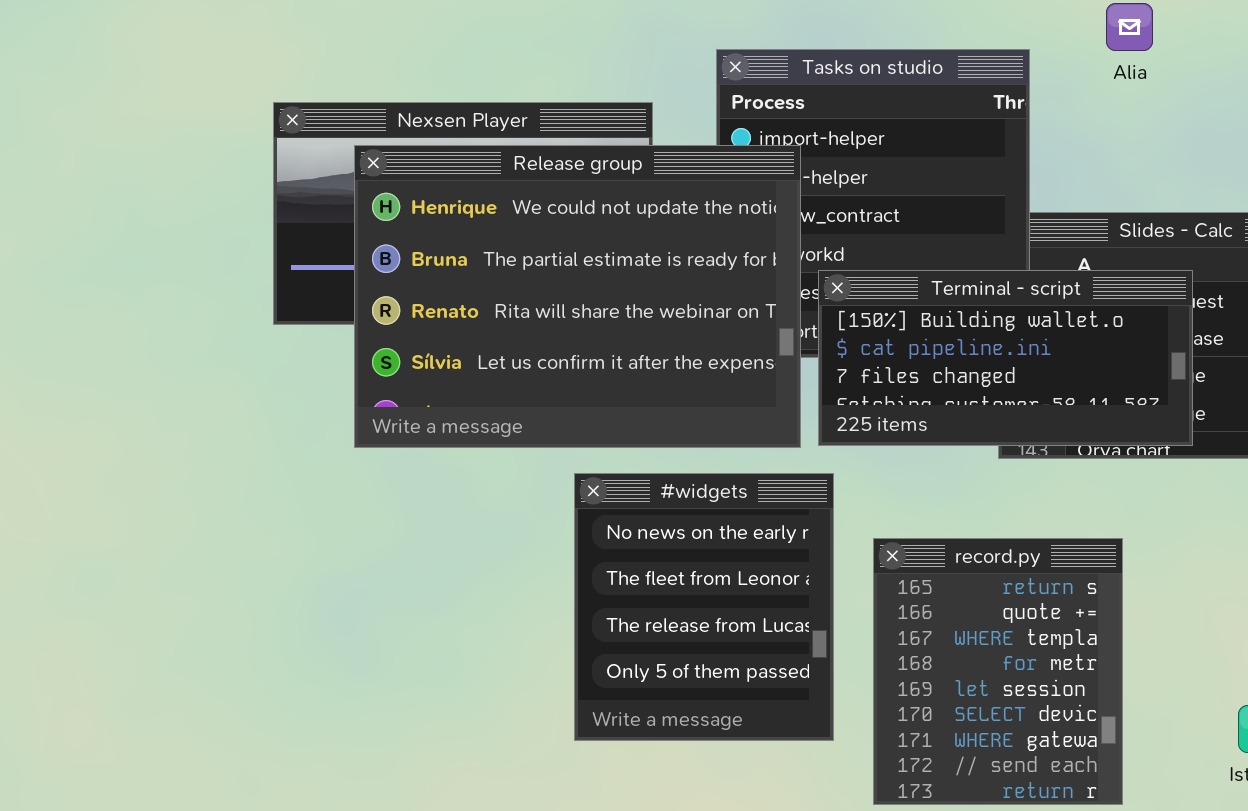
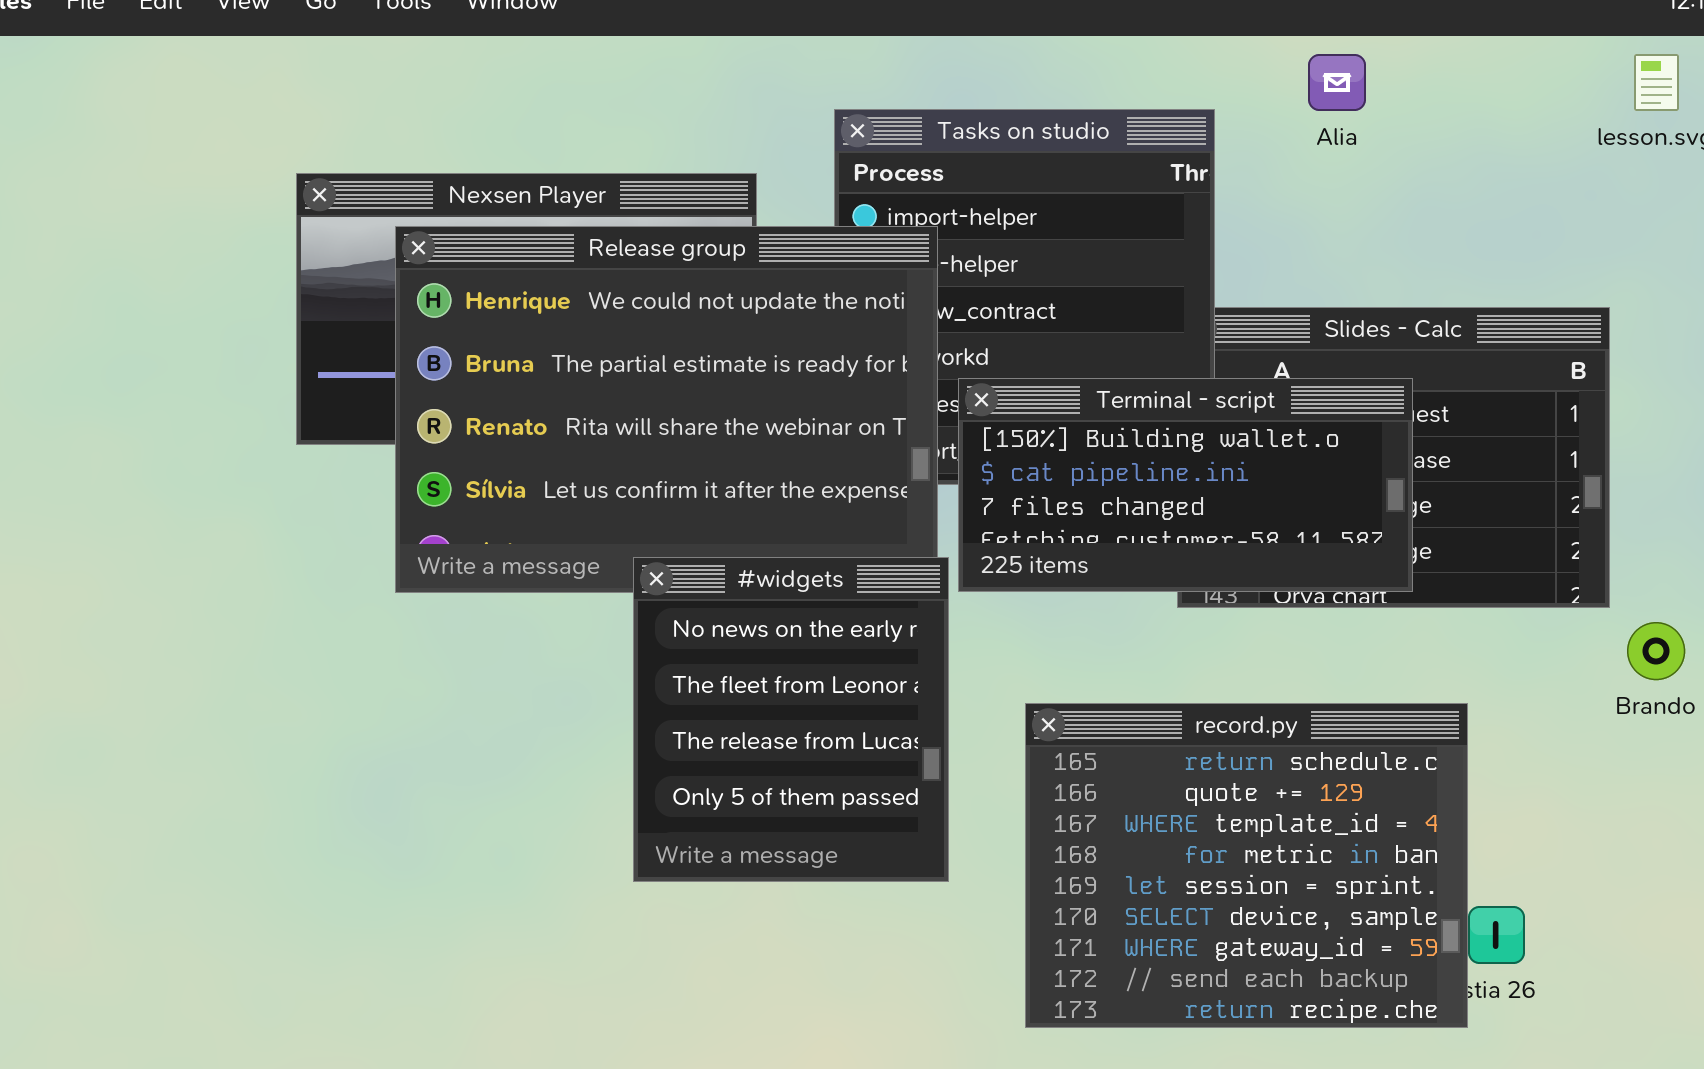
#widgets: [574,473,834,741] -> [633,557,949,882], moved
record.py: [873,538,1123,805] -> [1025,703,1468,1028], resized

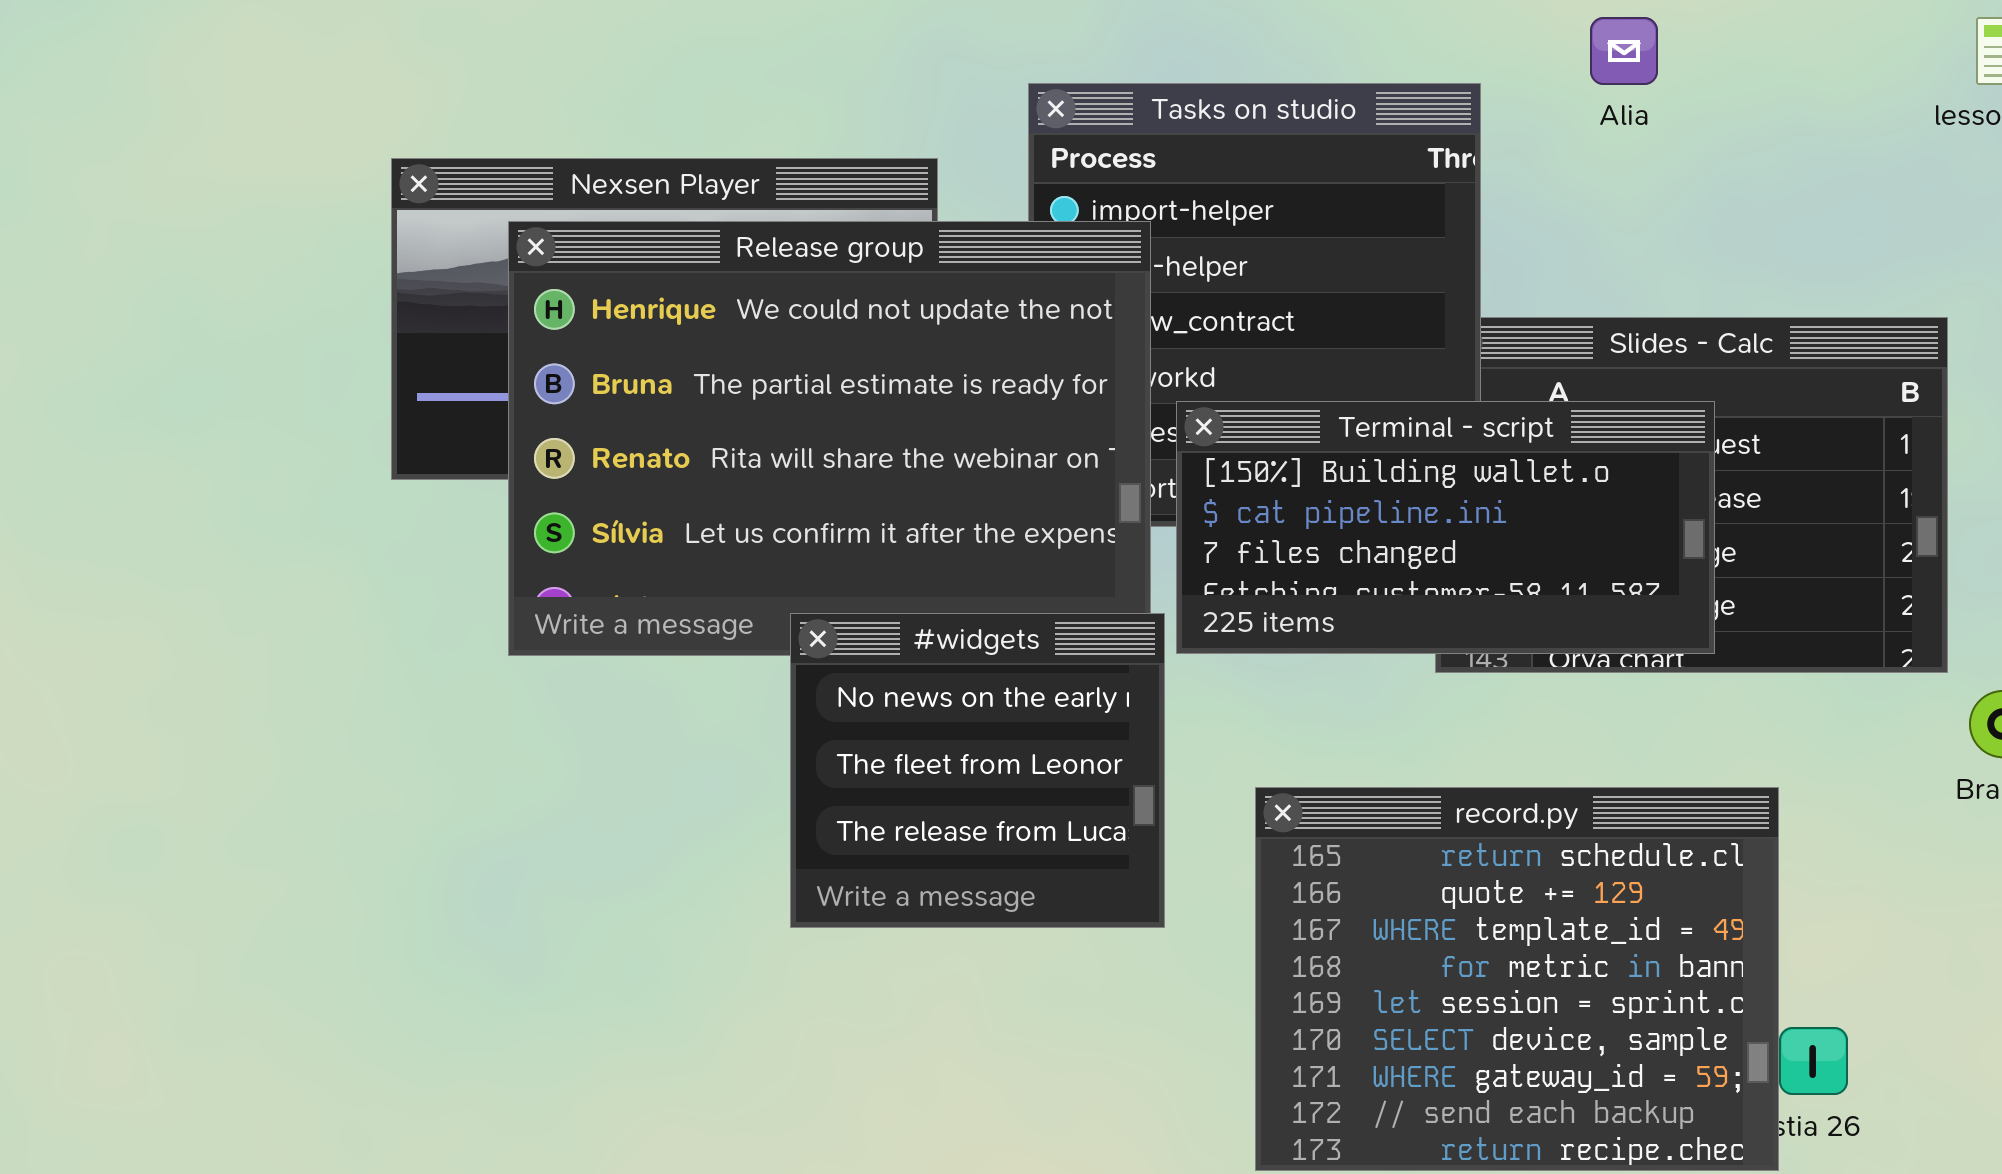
#widgets: [633,557,949,882] -> [790,613,1165,928], resized

